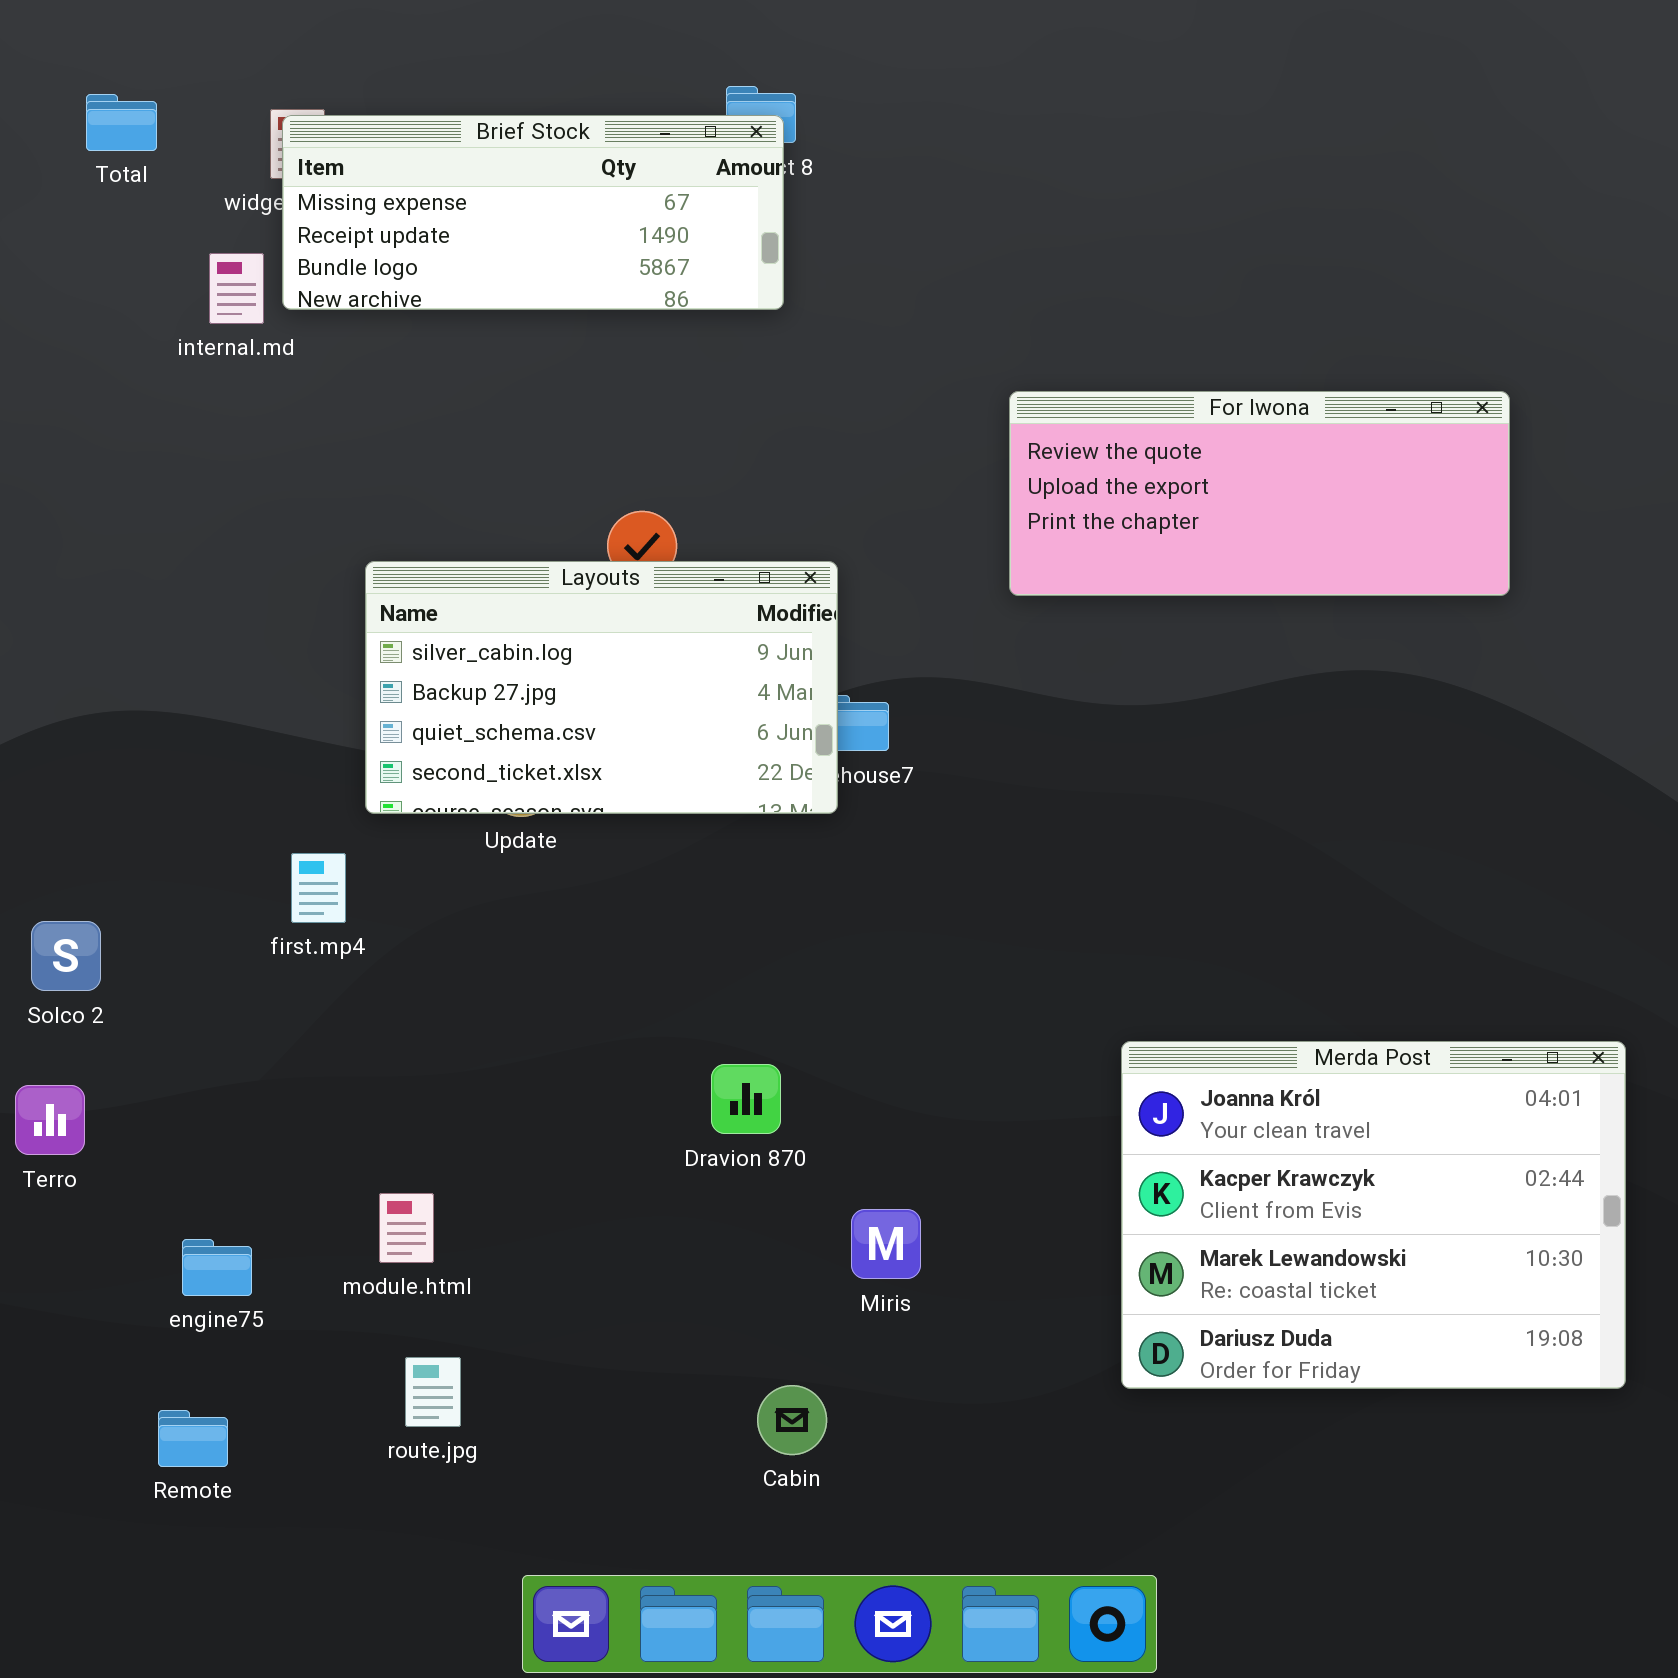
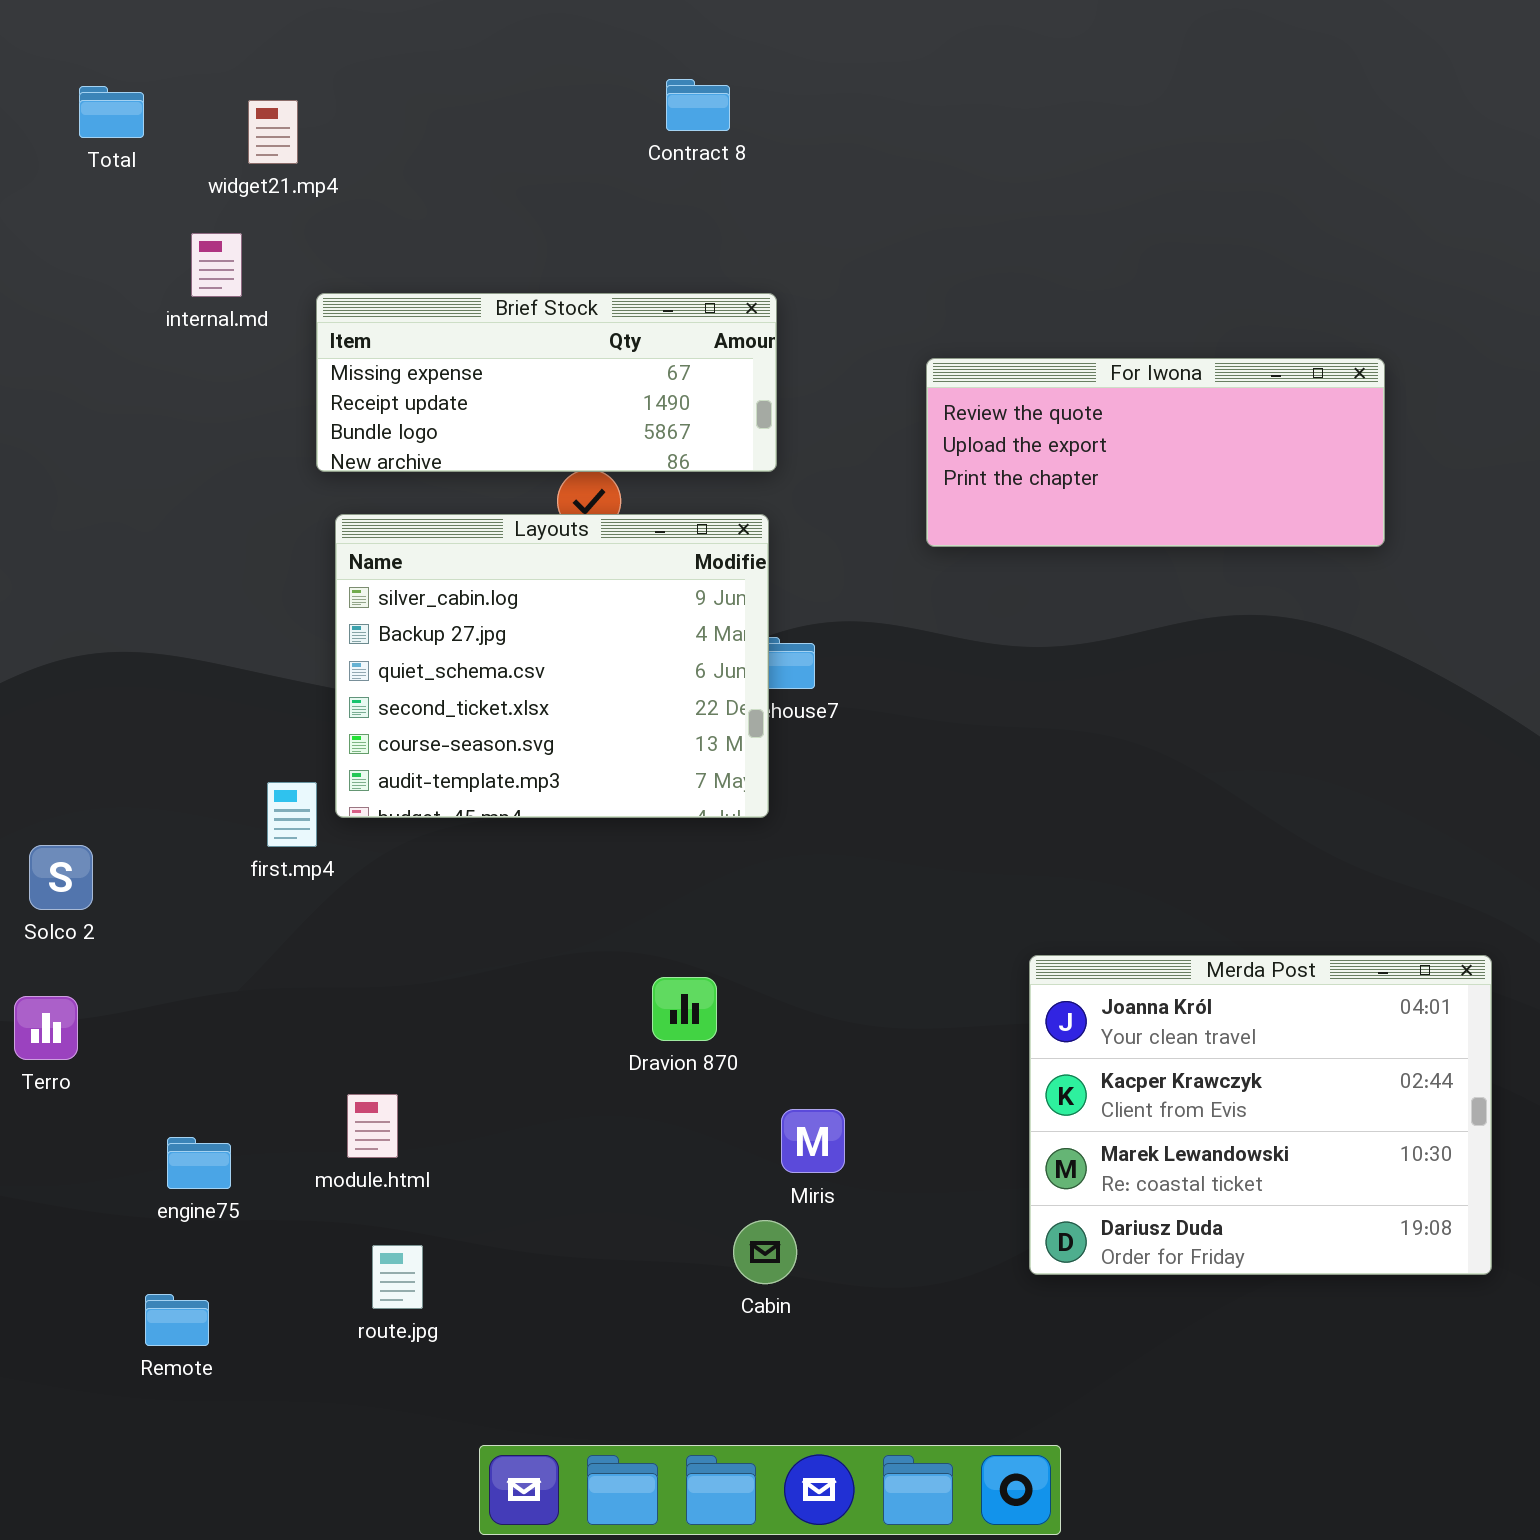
Brief Stock: [282,115,784,310] -> [316,293,777,472], moved
Layouts: [365,561,838,814] -> [335,514,769,818], resized
Cabin: [757,1385,827,1455] -> [733,1220,797,1284], moved

